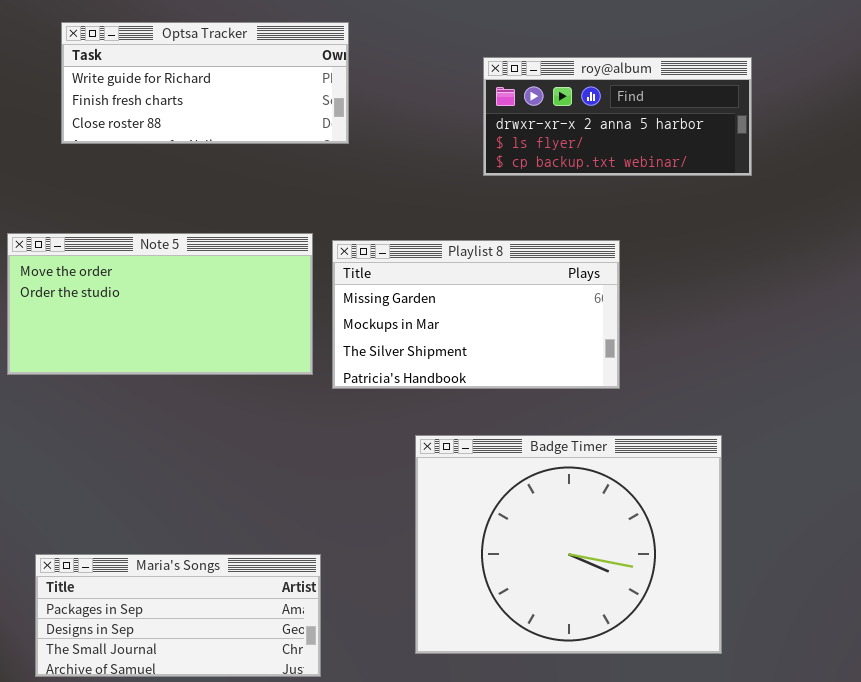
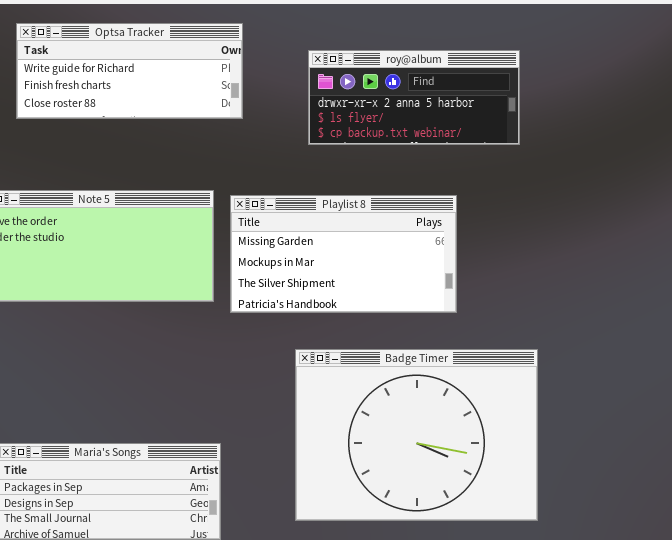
roy@album: [483,57,752,176] -> [308,50,520,145], moved

